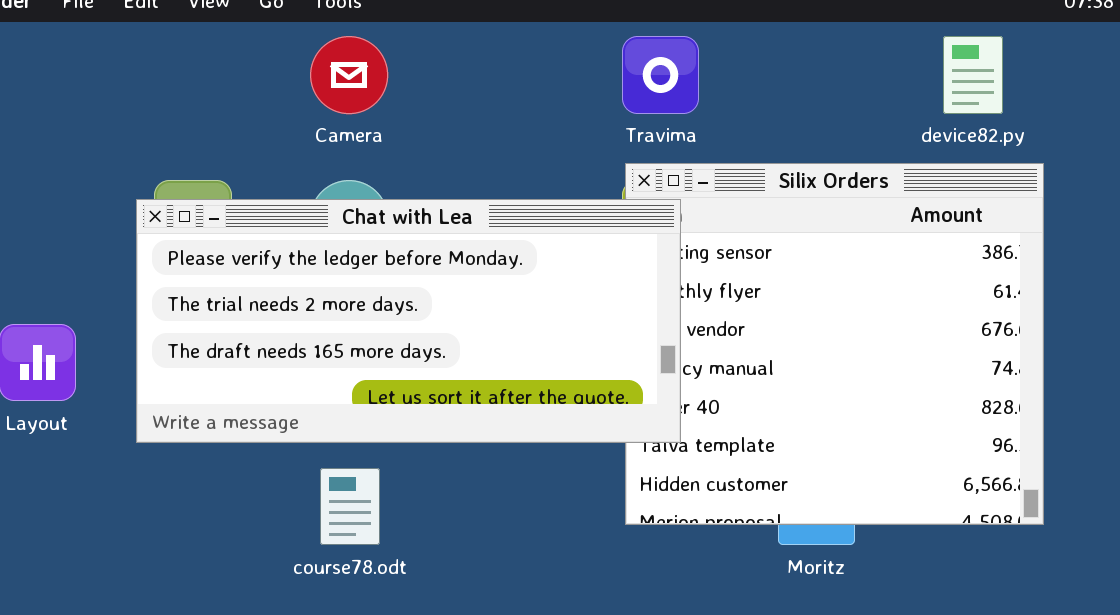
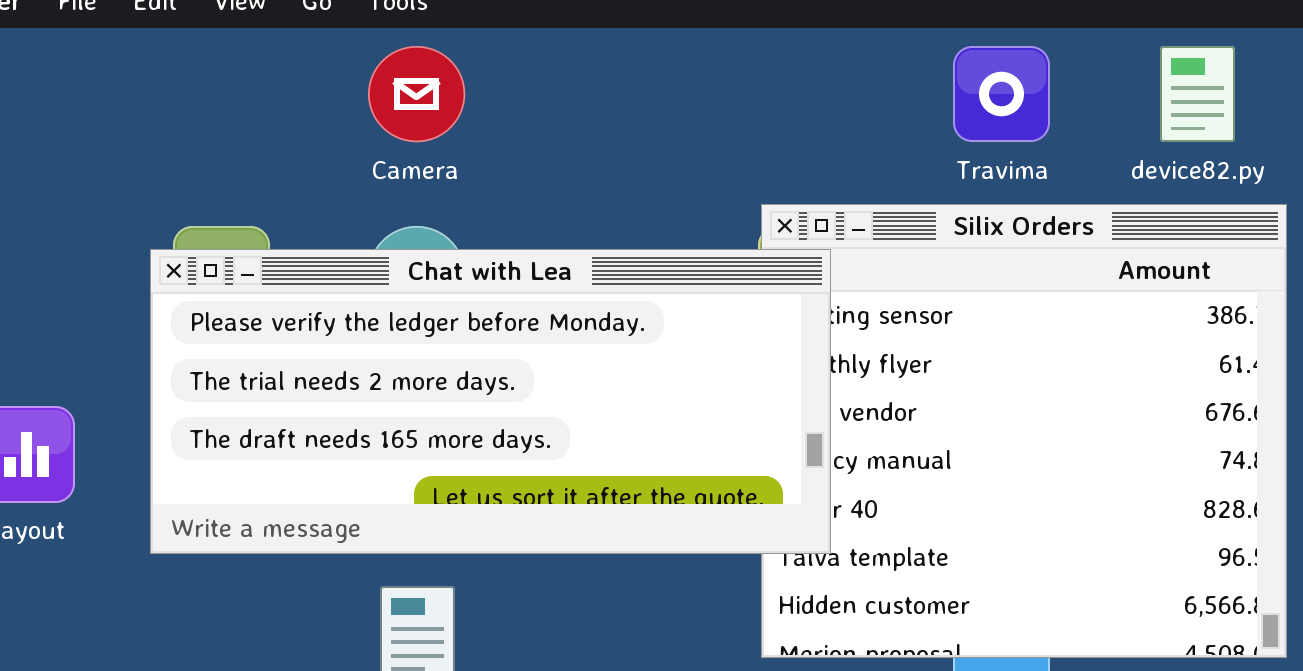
Travima: [622,36,699,114] -> [953,46,1050,142], moved

